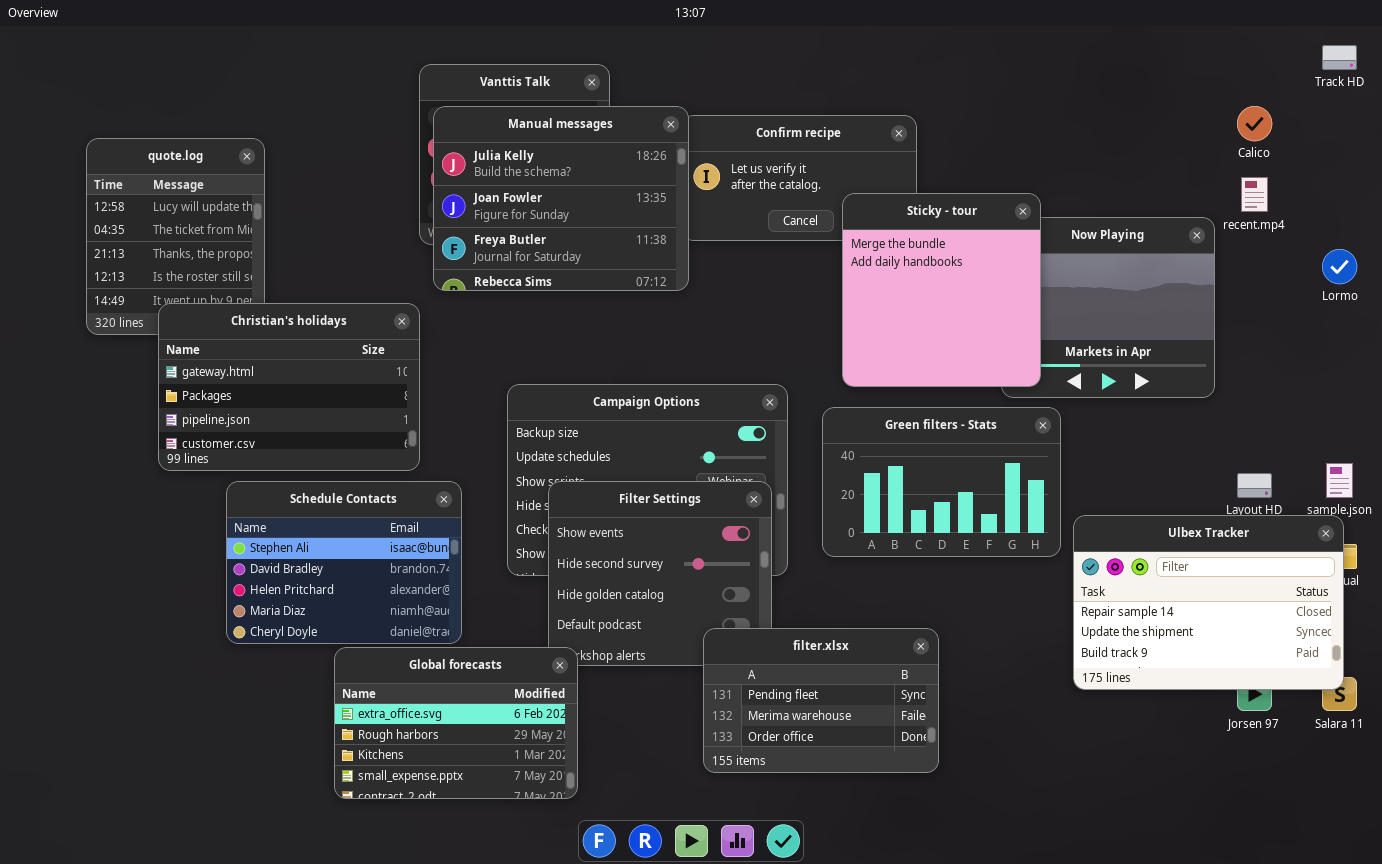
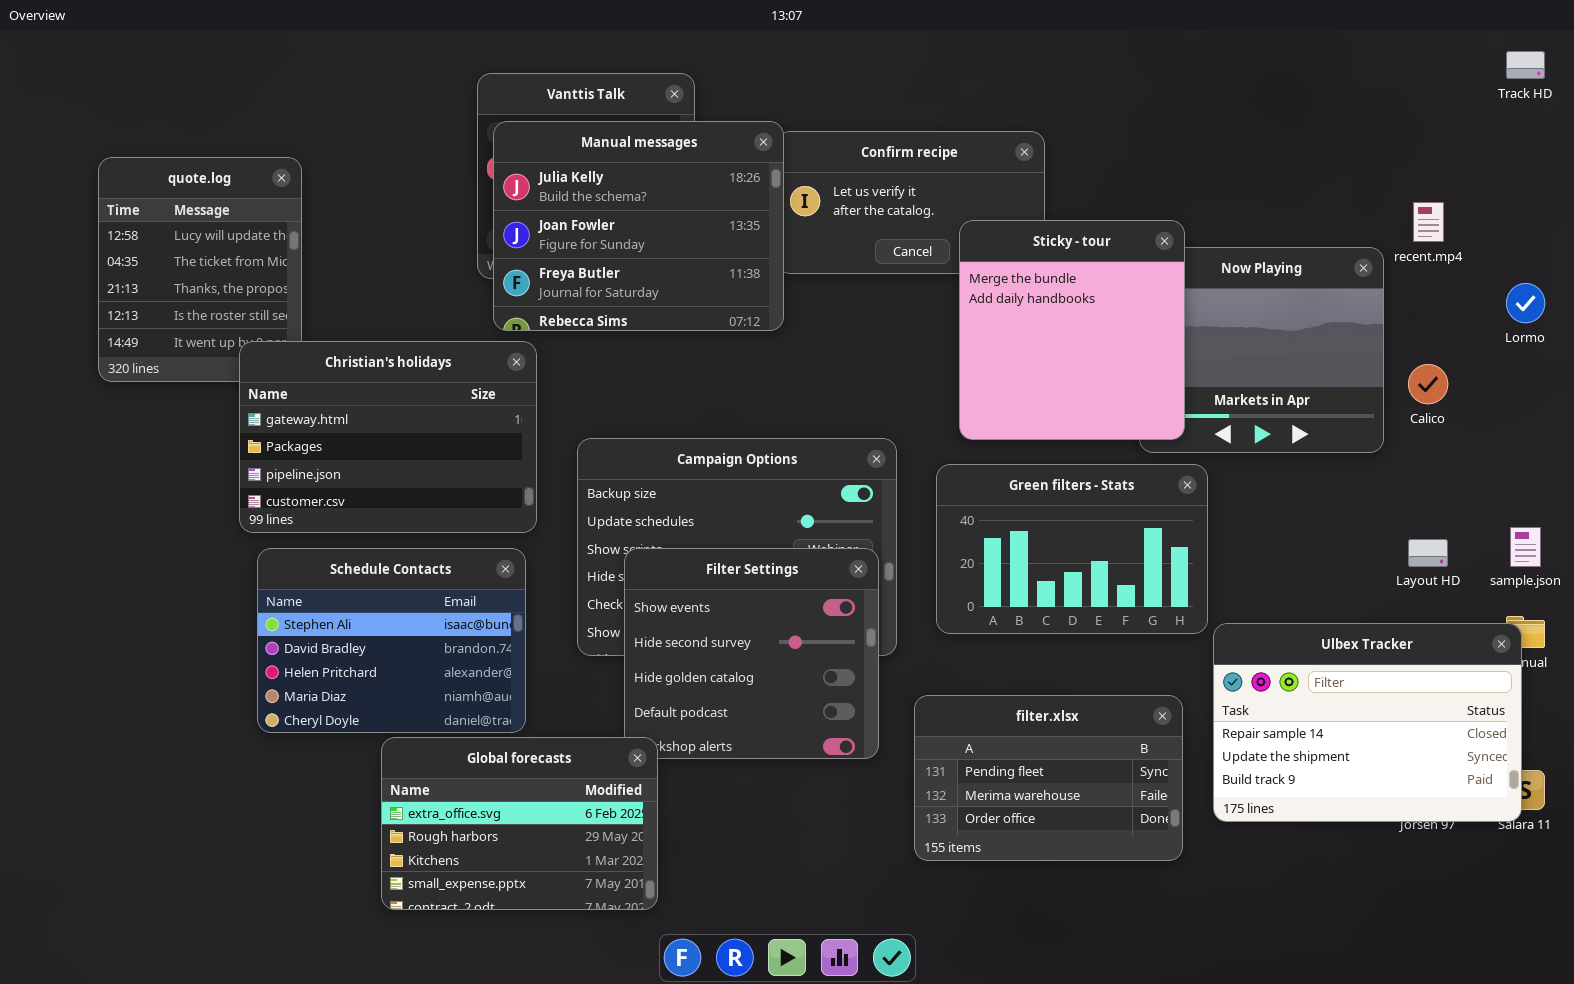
Calico: [1237,106,1272,141] -> [1408,364,1448,404], moved
Christian's holidays: [158,303,420,471] -> [239,341,537,533], moved
Ulbex Tracker: [1073,515,1344,690] -> [1213,623,1522,822], moved
filter.xlsx: [703,628,939,773] -> [914,695,1183,861], moved

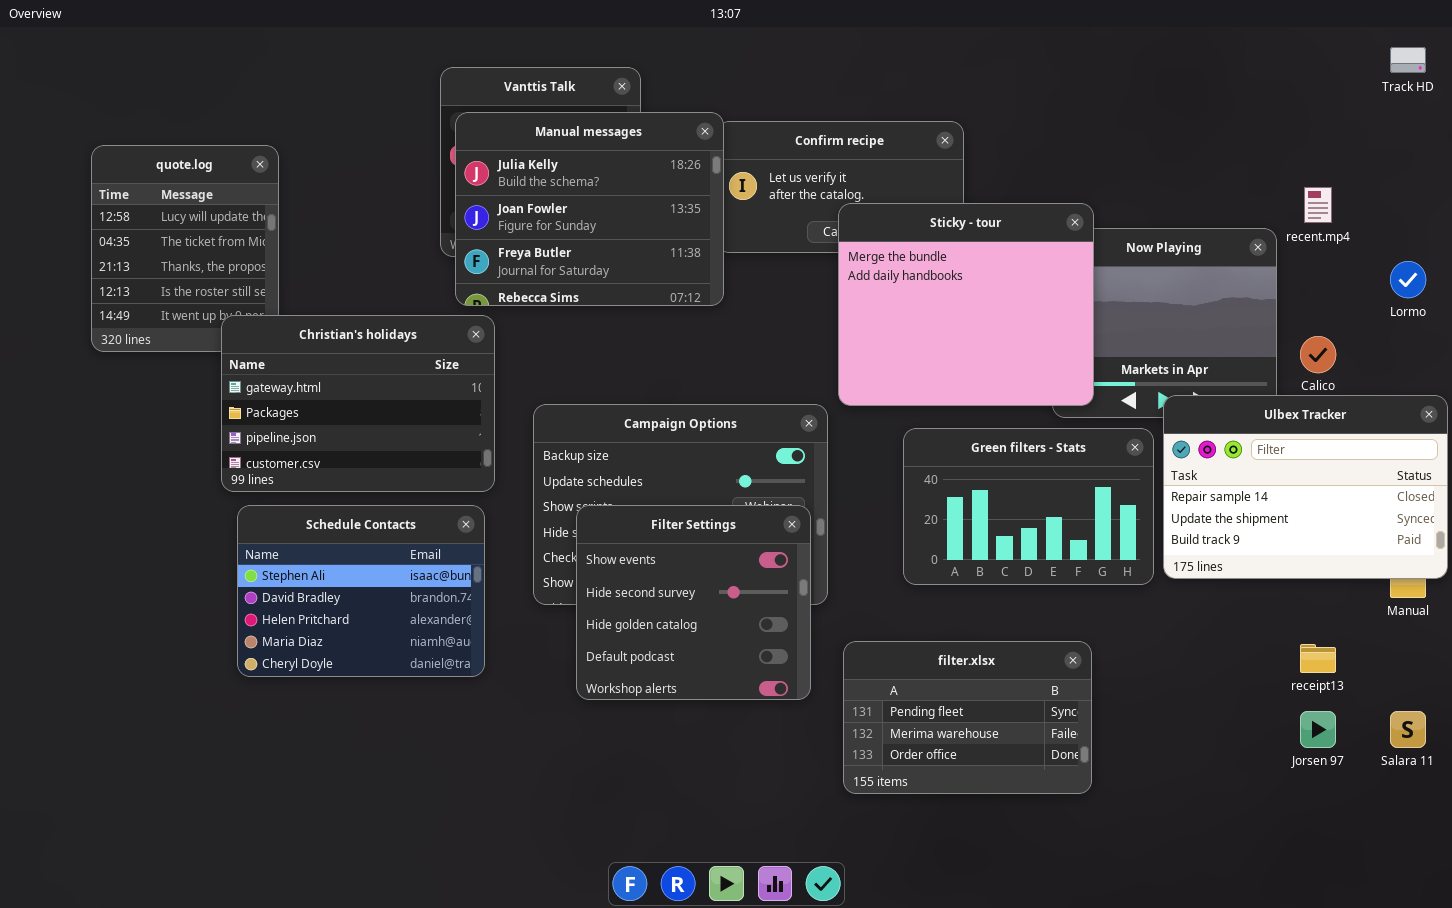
Sticky - tour: [959,220,1185,440] -> [838,203,1094,406], resized
Green filters - Stats: [936,464,1208,634] -> [903,428,1154,585], moved
Ulbex Tracker: [1213,623,1522,822] -> [1163,395,1448,579], moved
Global forecasts: [381,737,658,910] -> none, closed

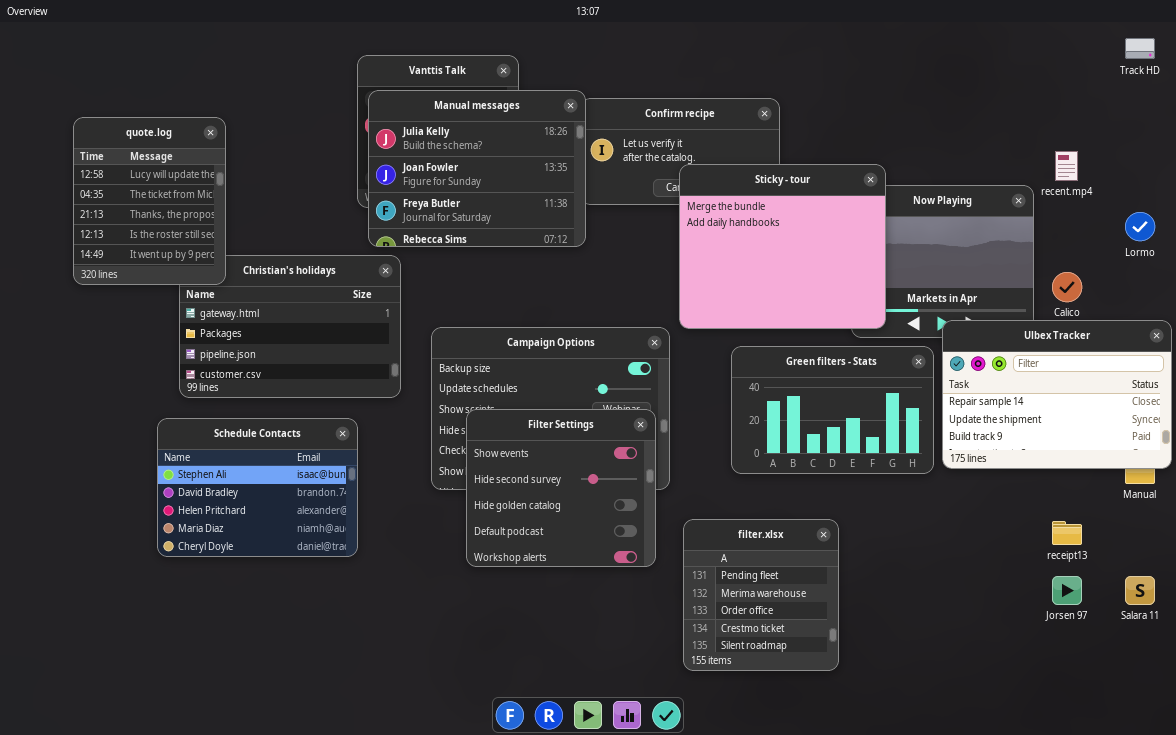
quote.log: [91,145,279,352] -> [73,117,226,285], raised
Schedule Contacts: [237,505,485,677] -> [157,418,358,557], moved
filter.xlsx: [843,641,1092,794] -> [683,519,839,671], resized

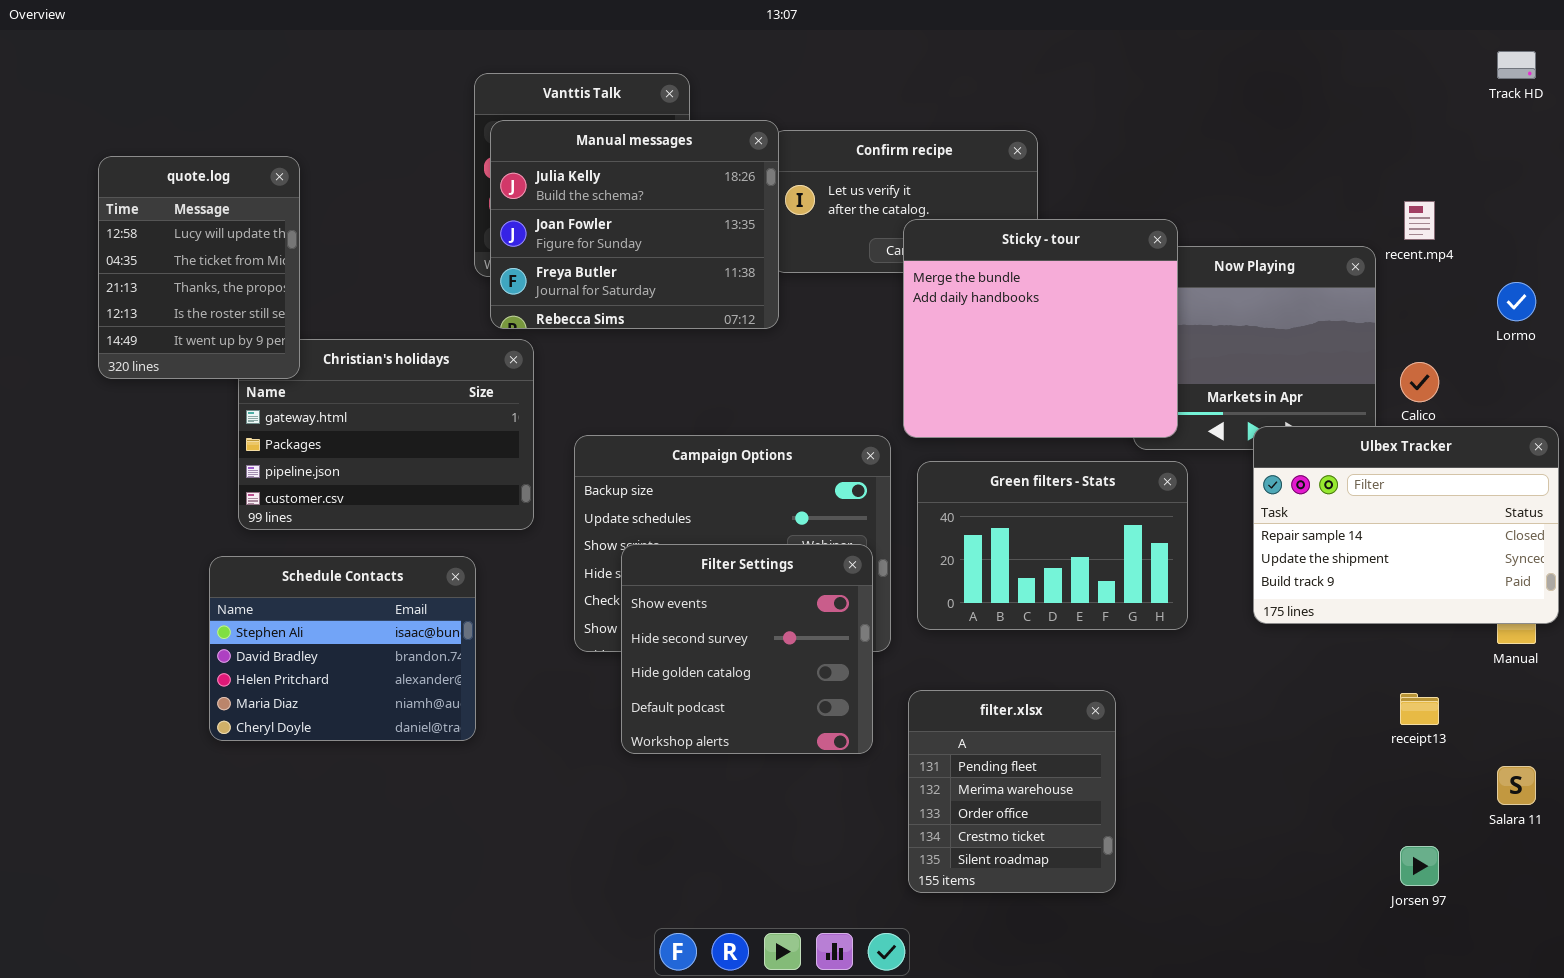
Green filters - Stats: [731,346,934,474] -> [917,461,1188,630], moved
Jorsen 97: [1052,576,1082,605] -> [1400,846,1439,886], moved

